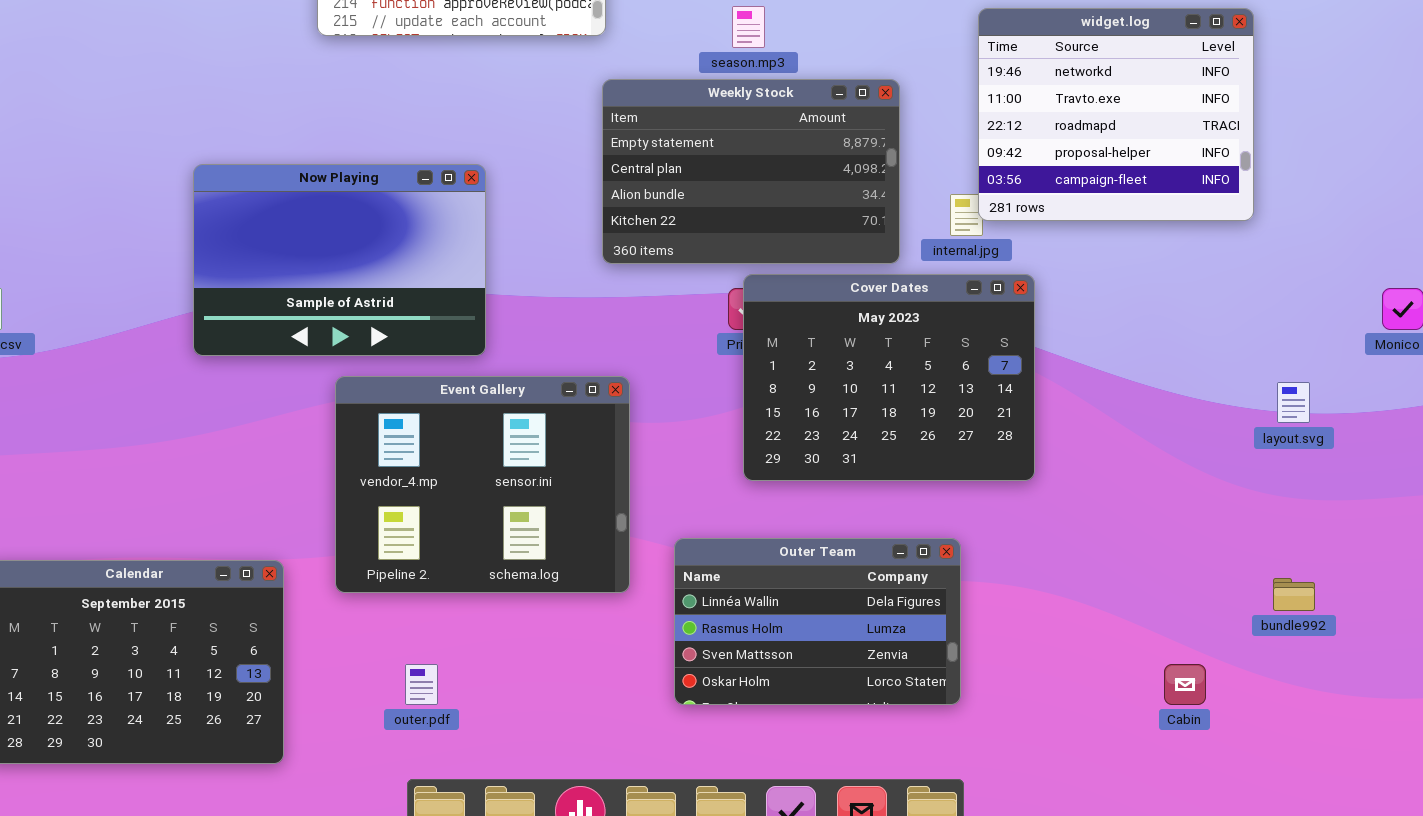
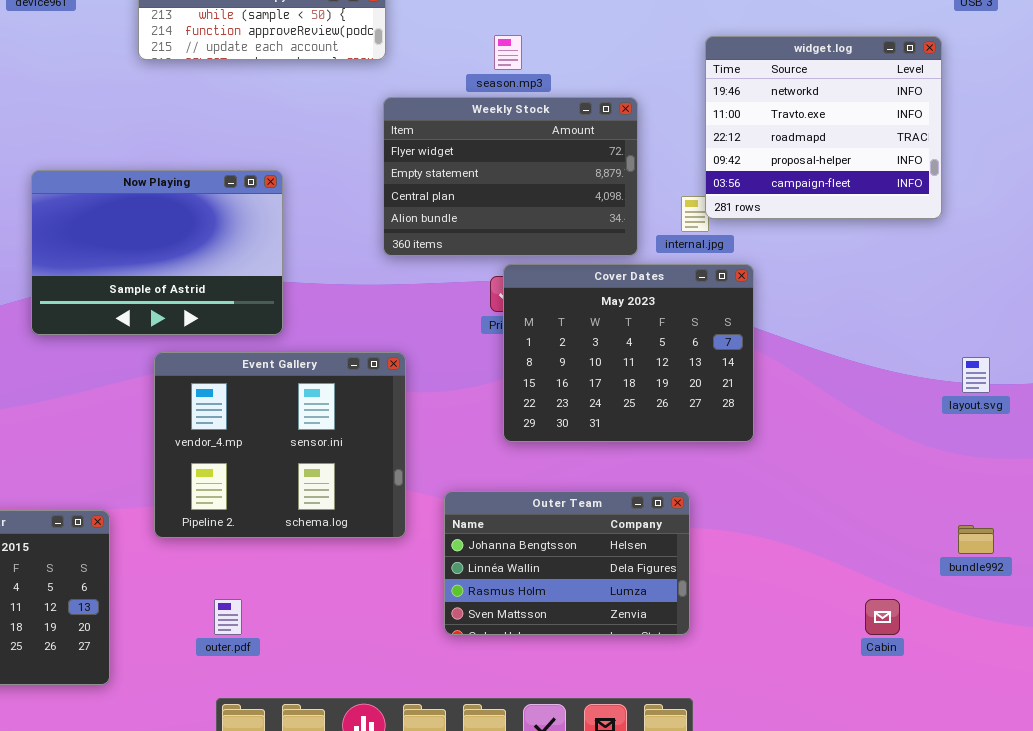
Weekly Stock: [602,79,900,264] -> [383,97,638,256], scrolled up 1 row
Outer Team: [674,538,961,705] -> [444,491,690,635], scrolled up 1 row

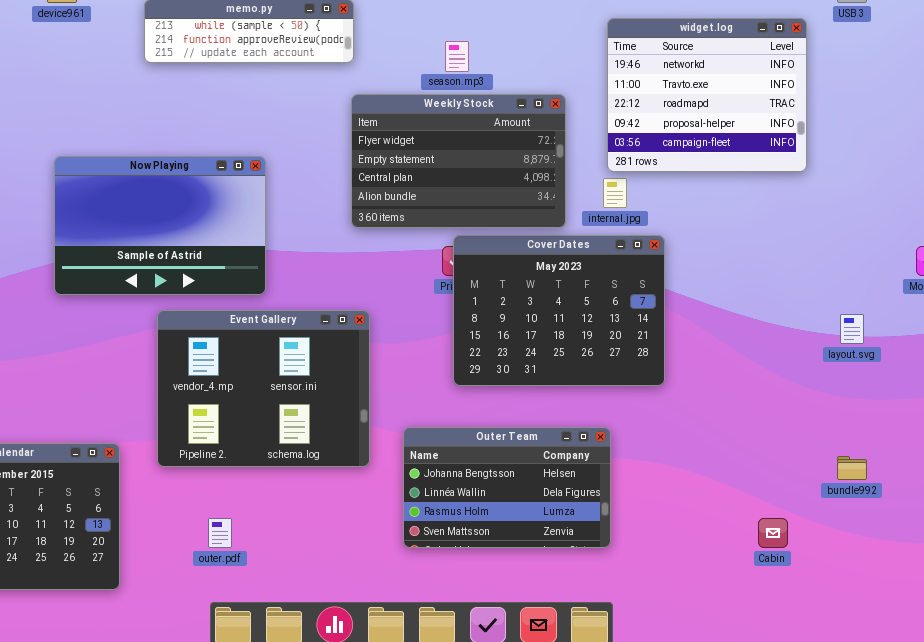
widget.log: [705,36,942,219] -> [607,18,807,172], moved

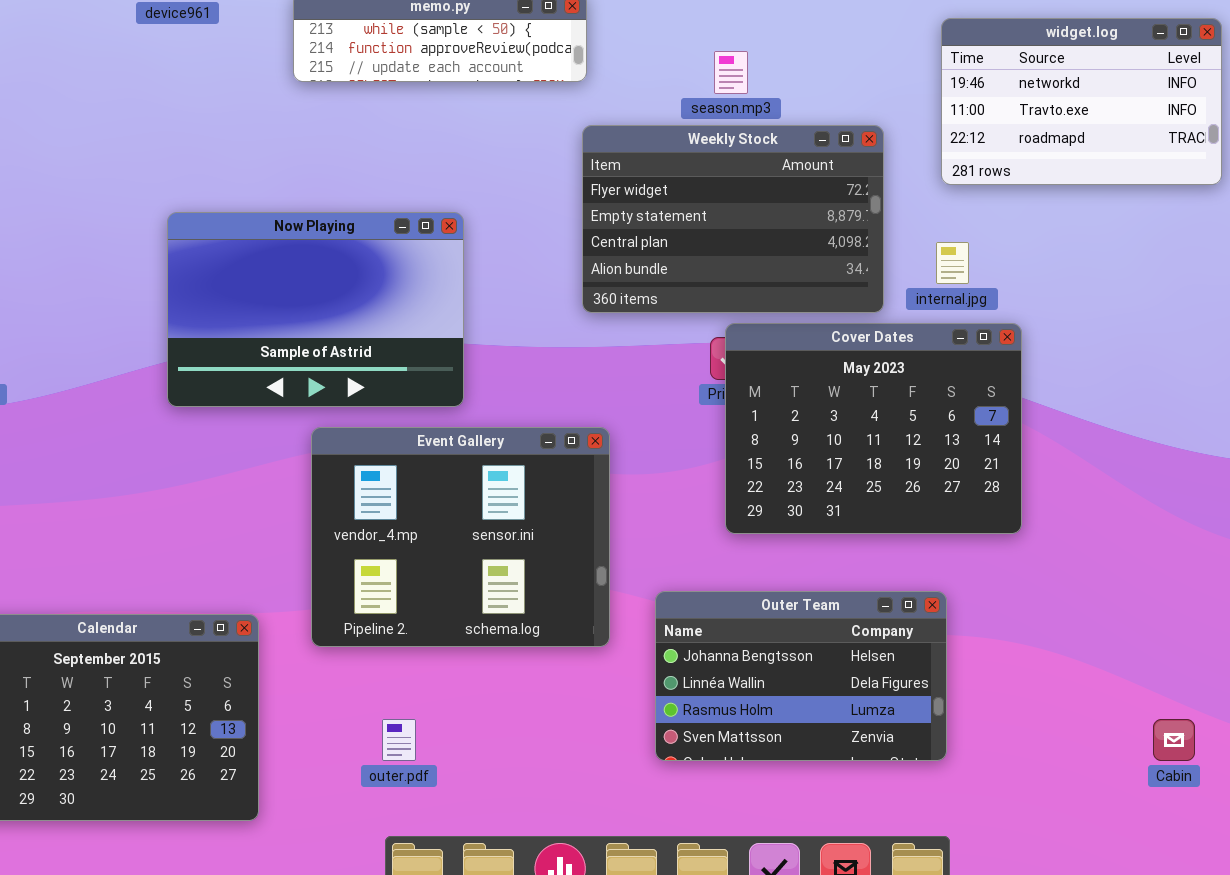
widget.log: [607,18,807,172] -> [941,18,1222,185], resized

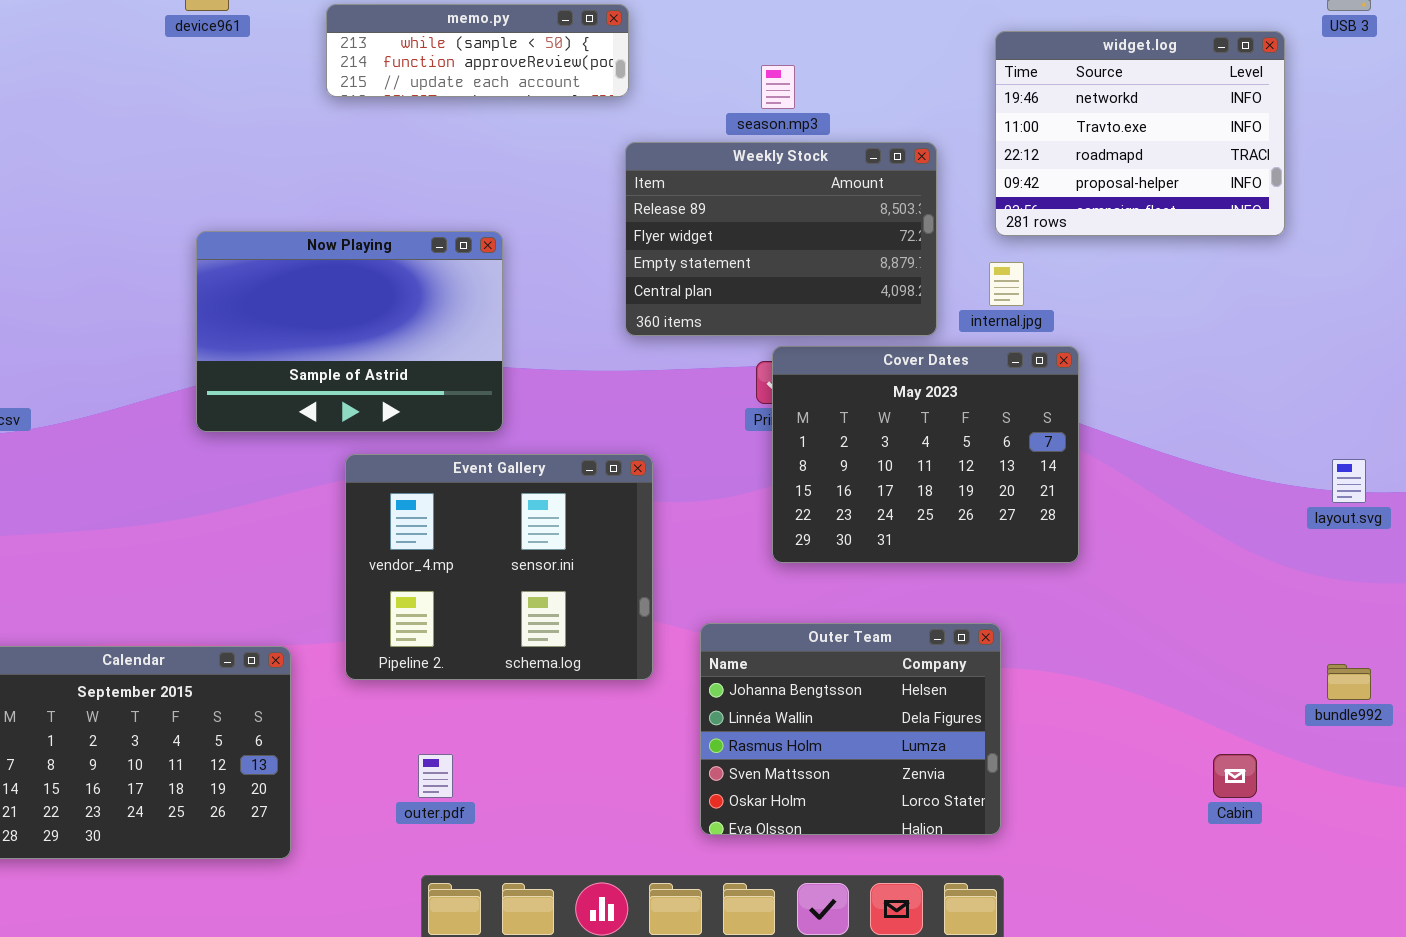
widget.log: [941,18,1222,185] -> [995,31,1285,236], resized
Weekly Stock: [582,125,884,313] -> [625,142,937,336], scrolled up 1 row
Outer Team: [655,591,947,761] -> [700,623,1001,835], resized

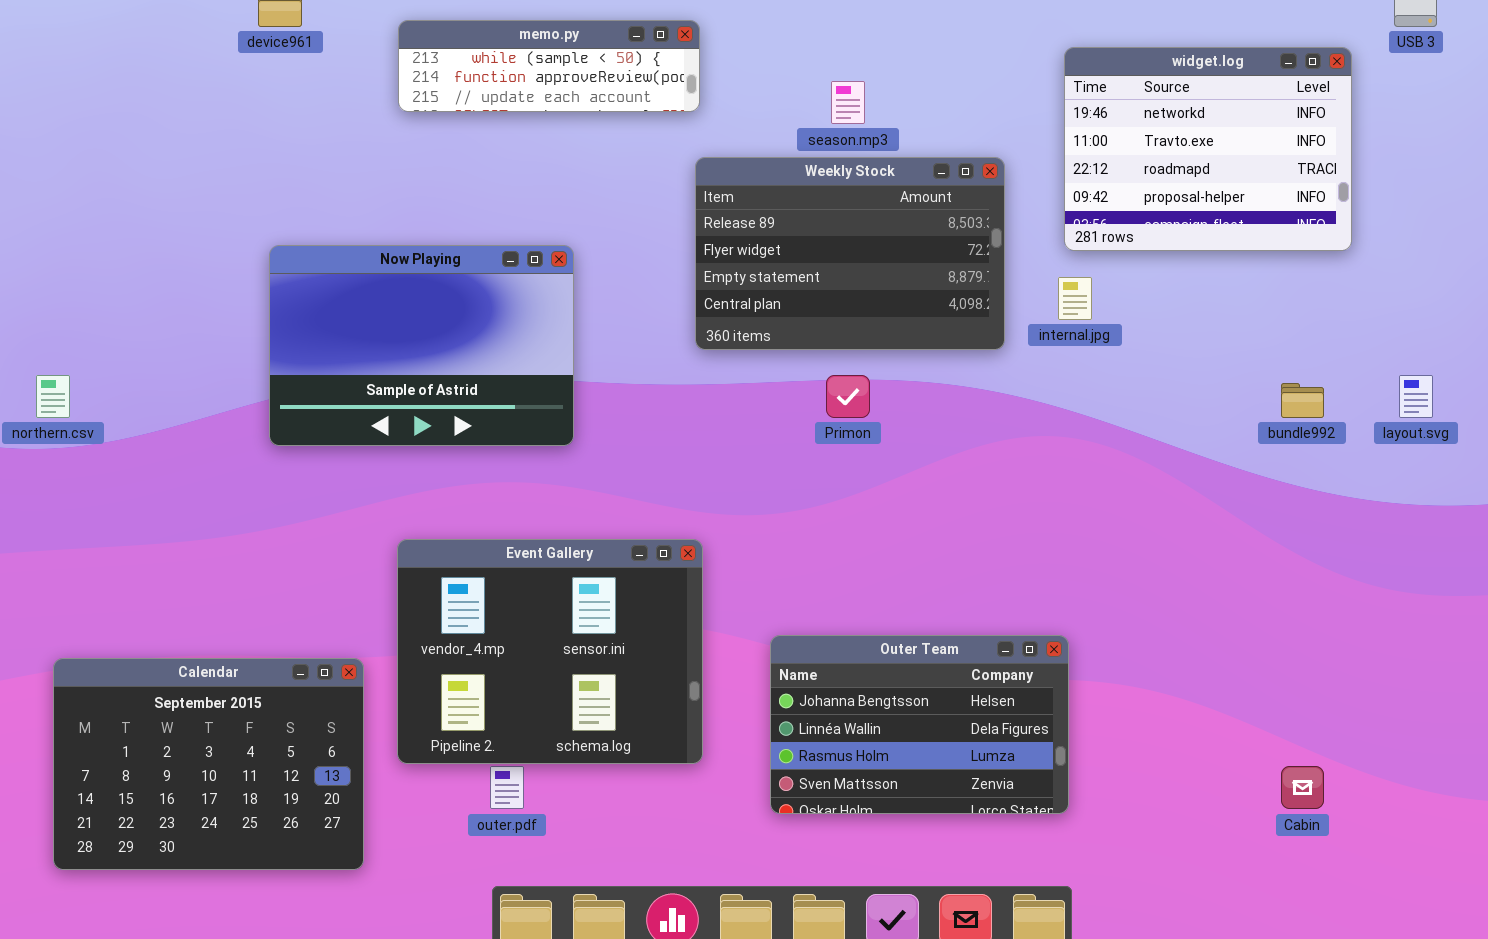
Cover Dates: [772,346,1079,563] -> none, closed
Event Gallery: [345,454,653,680] -> [397,539,703,764], moved
layout.svg: [1332,459,1366,503] -> [1399,375,1433,418], moved
Outer Team: [700,623,1001,835] -> [770,635,1069,814], resized
bundle992: [1327,664,1371,700] -> [1281,383,1324,418], moved

